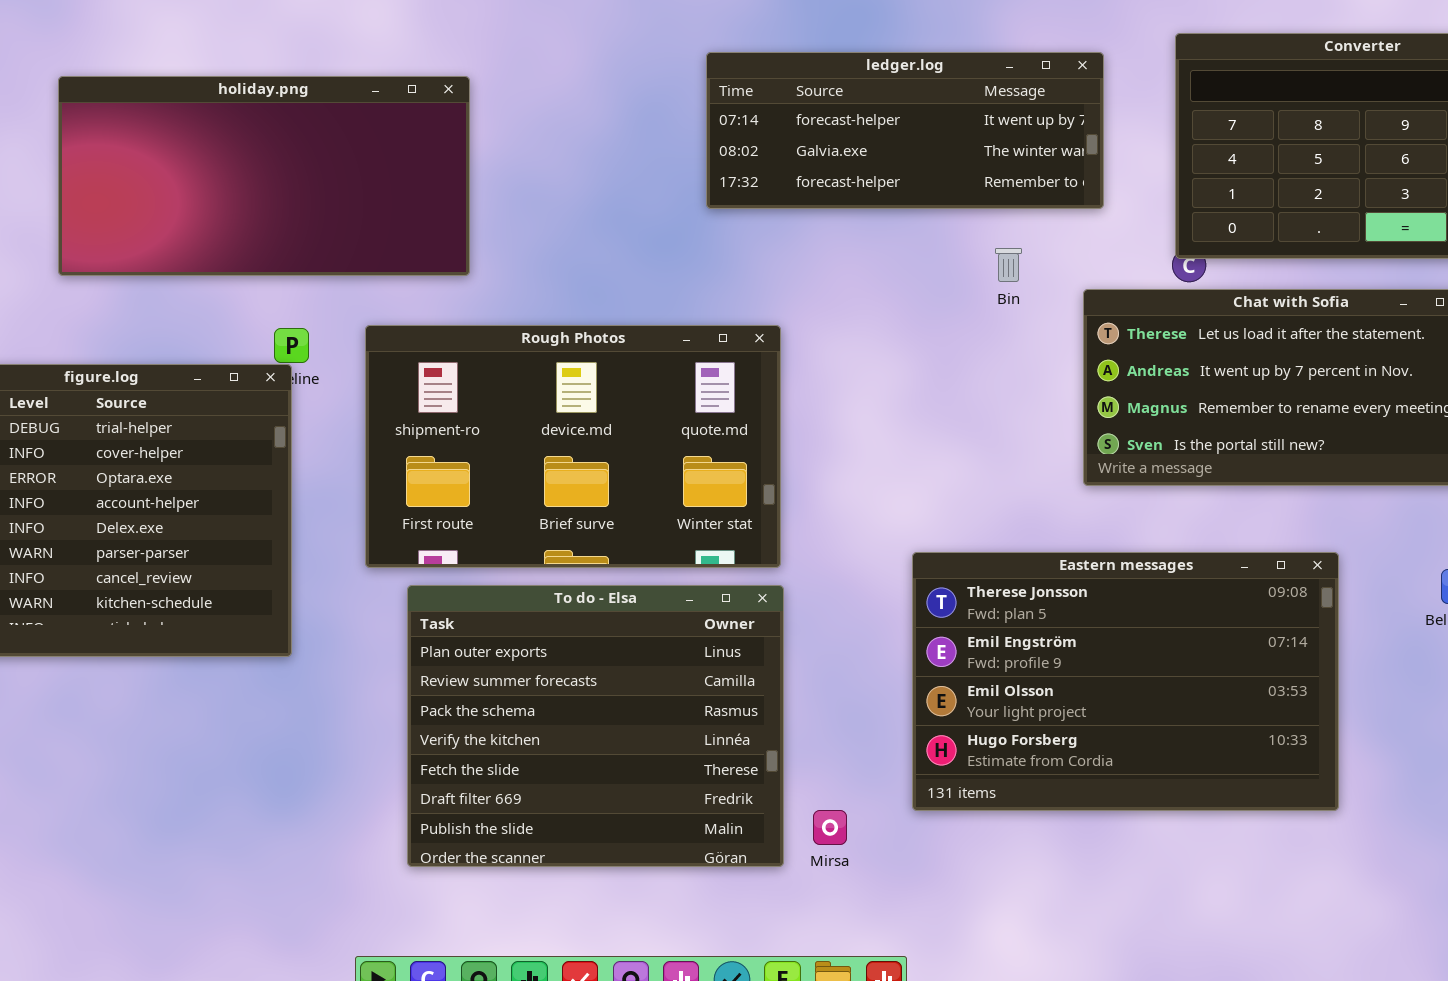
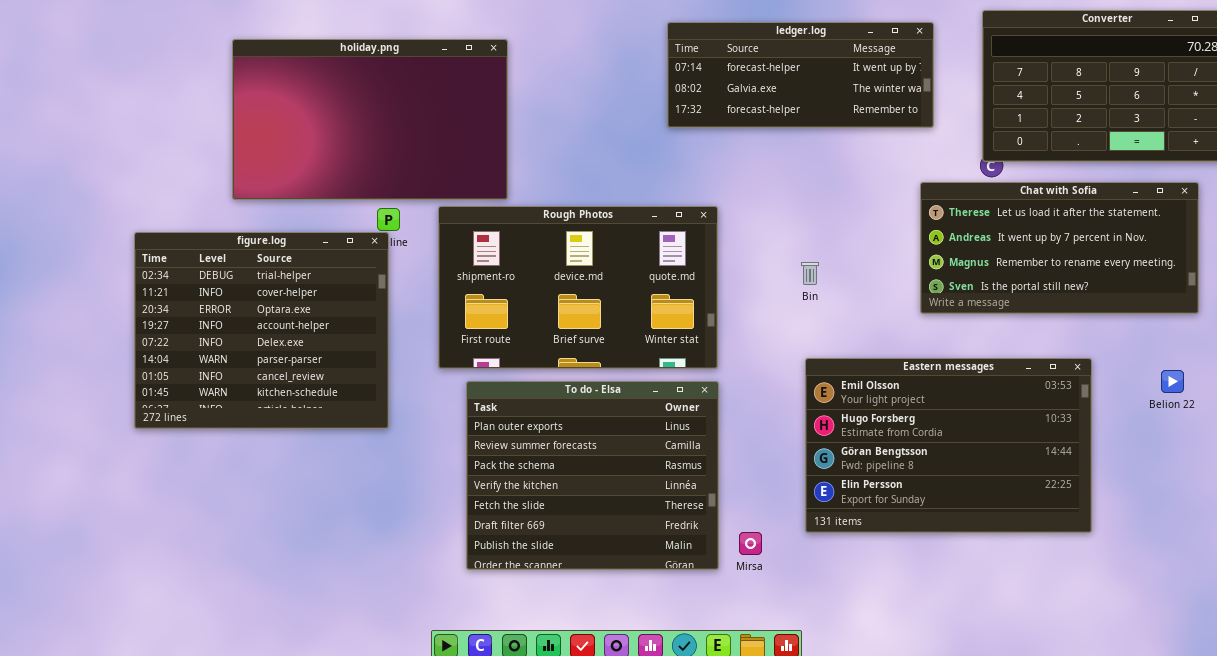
holiday.png: [58,76,470,276] -> [232,39,508,200], resized
Bin: [995,248,1022,282] -> [801,262,819,285], moved
Eastern messages: [912,552,1339,811] -> [805,358,1092,533], scrolled down 2 rows

